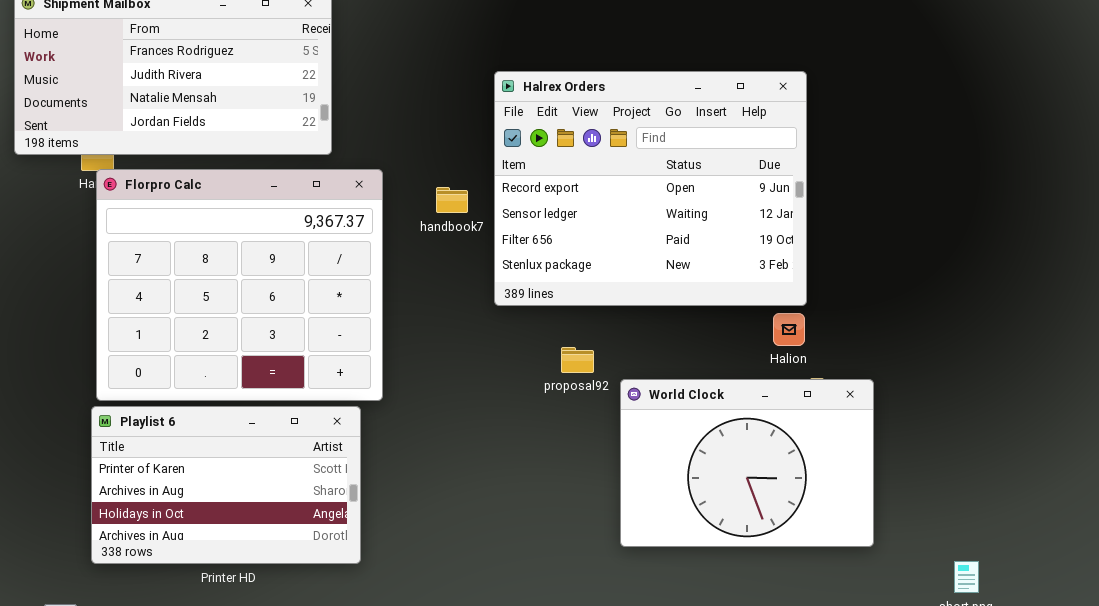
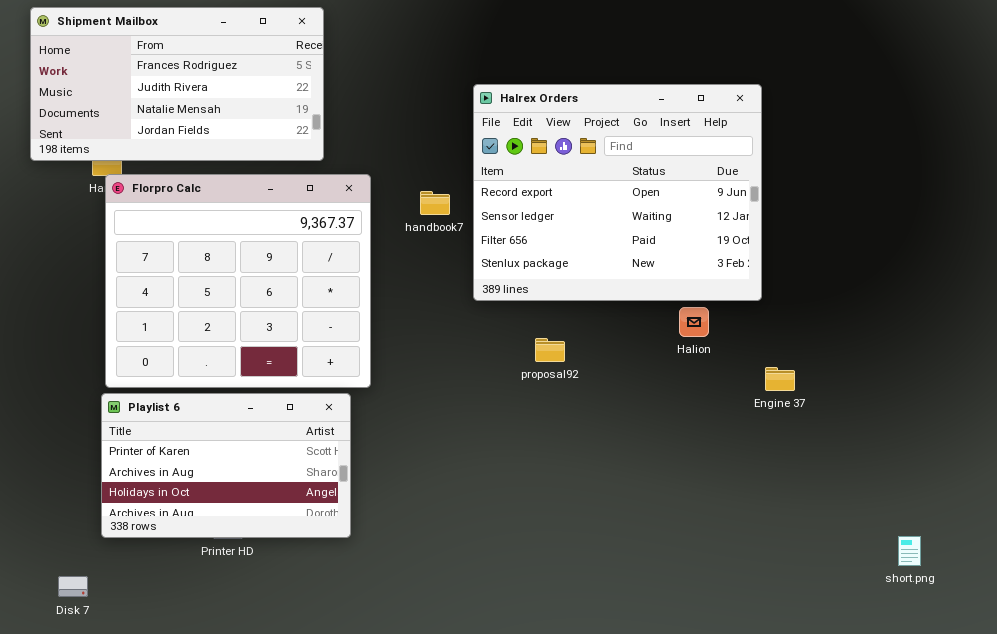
Halion: [773,313,805,346] -> [679,307,709,337], moved
World Clock: [620,379,874,547] -> none, closed

